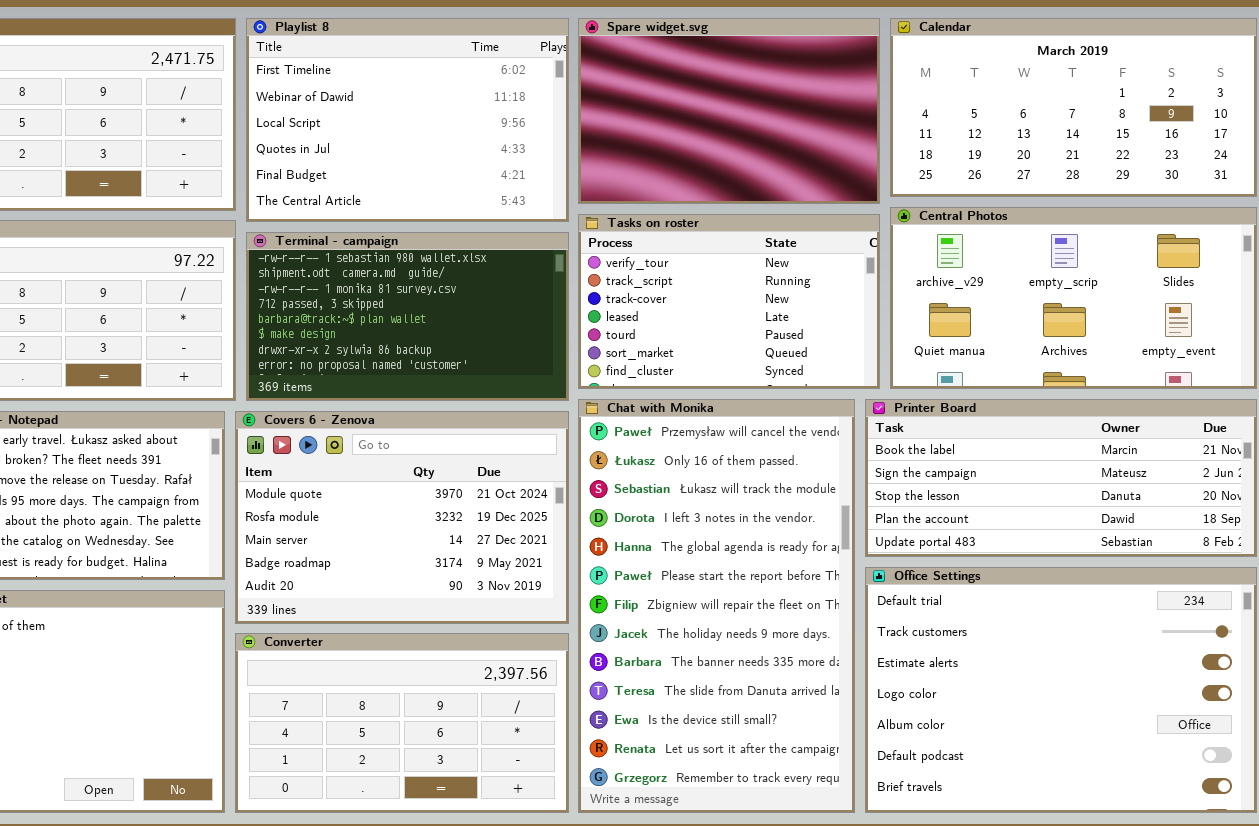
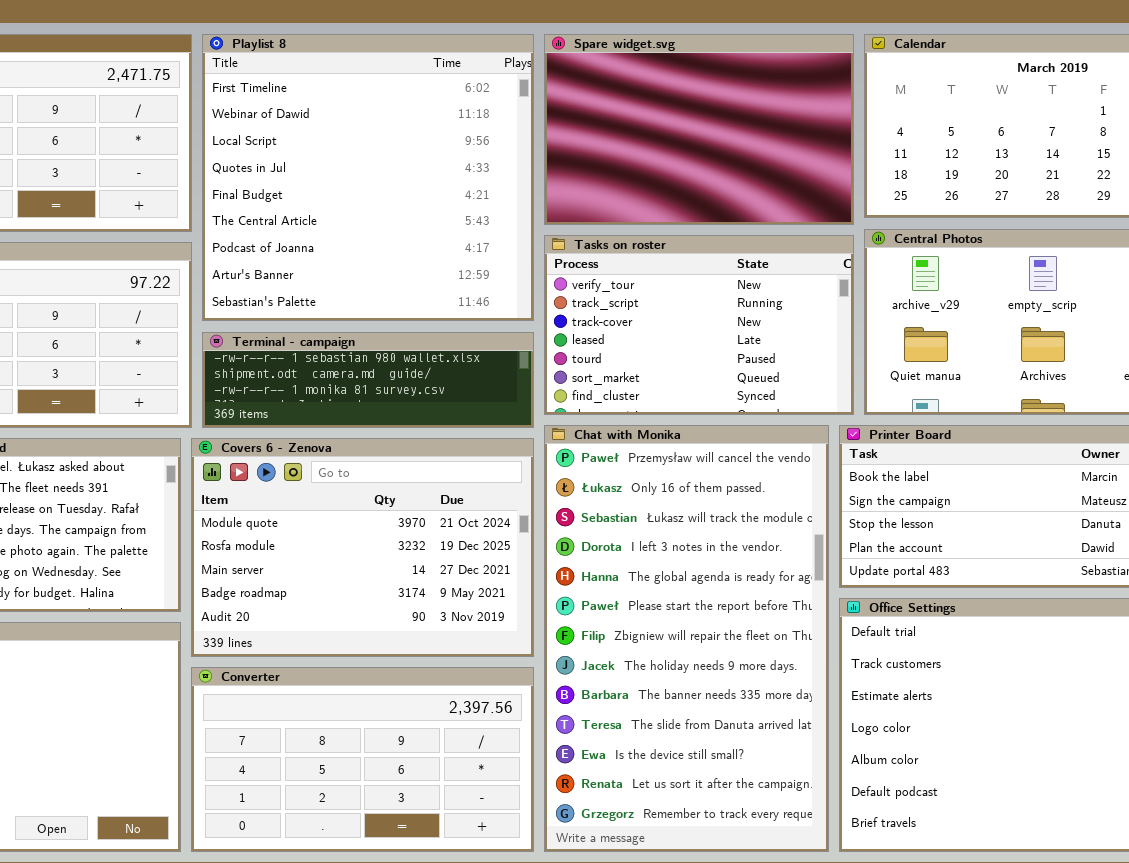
Playlist 8: [246,18,569,222] -> [202,34,534,321], resized
Terminal - campaign: [246,232,569,401] -> [202,332,534,428], resized

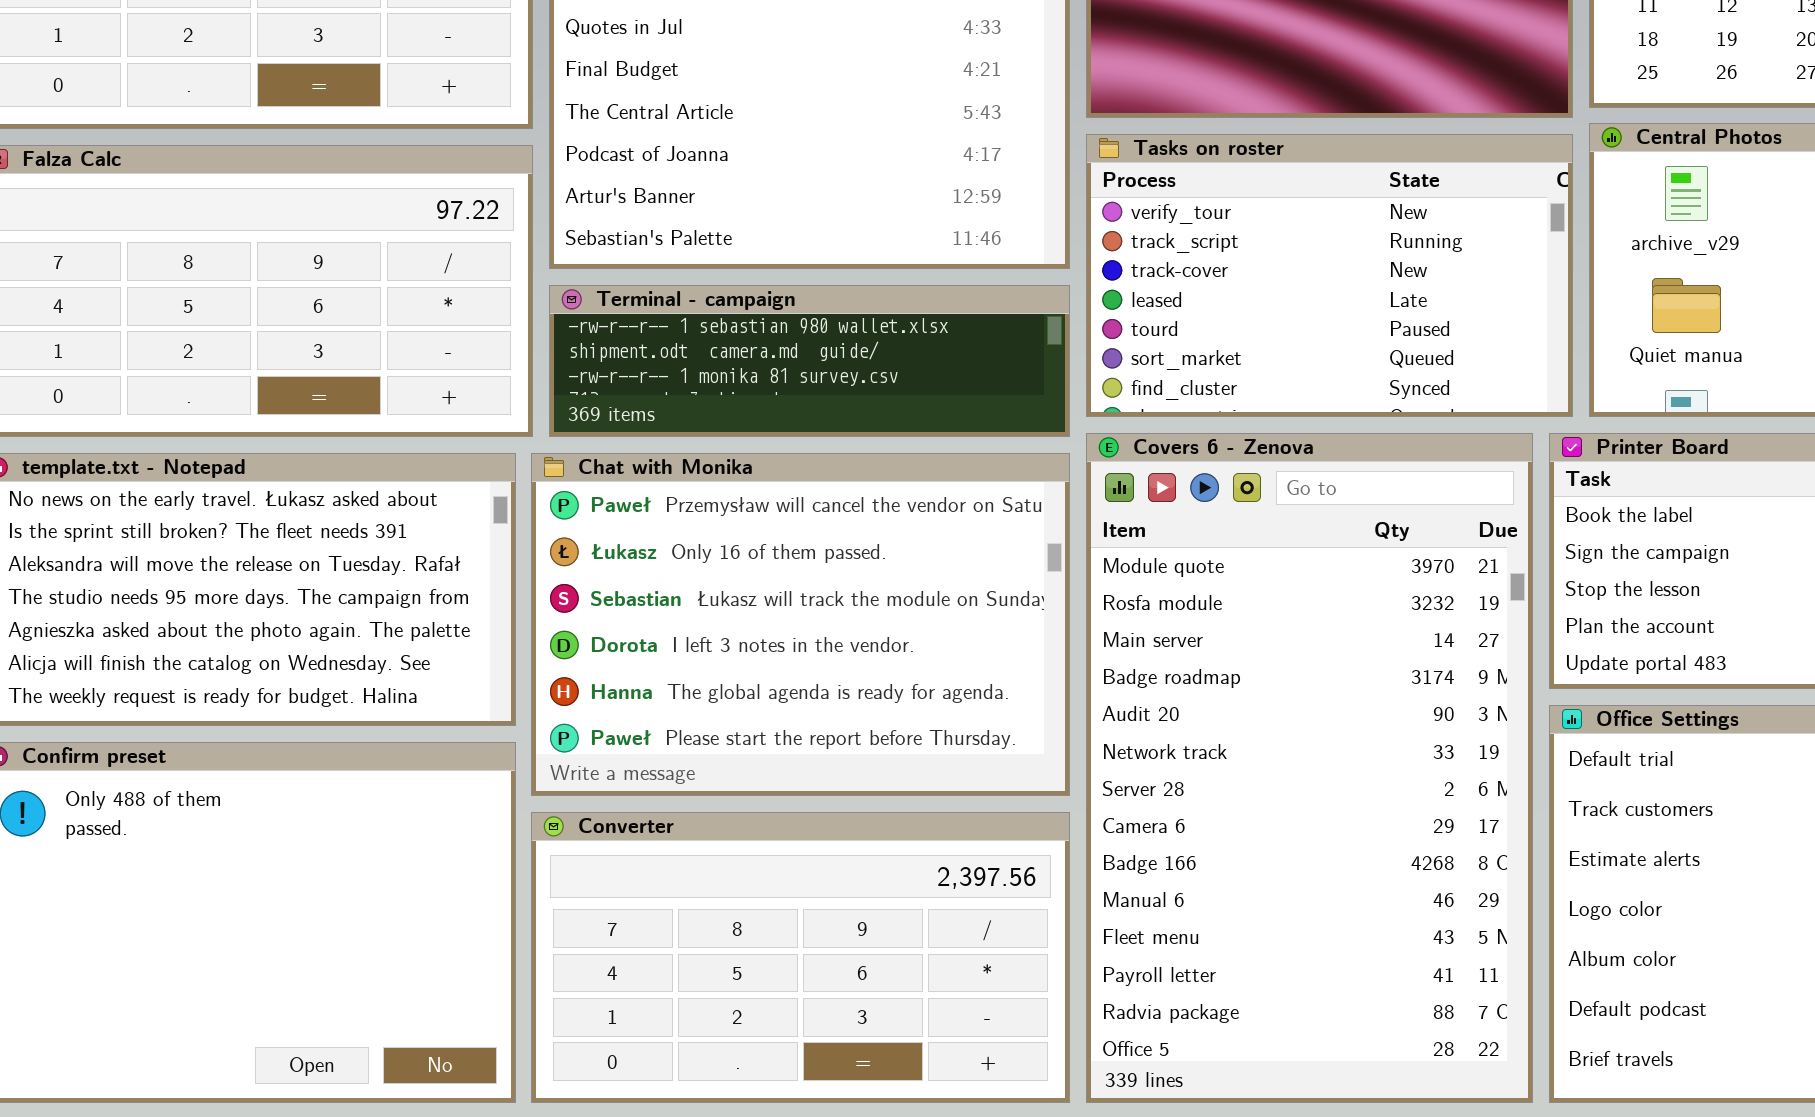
Chat with Monika: [544,425,829,852] -> [531,453,1070,796], moved, resized
Covers 6 - Zenova: [191,438,534,657] -> [1086,433,1533,1103], moved, resized

